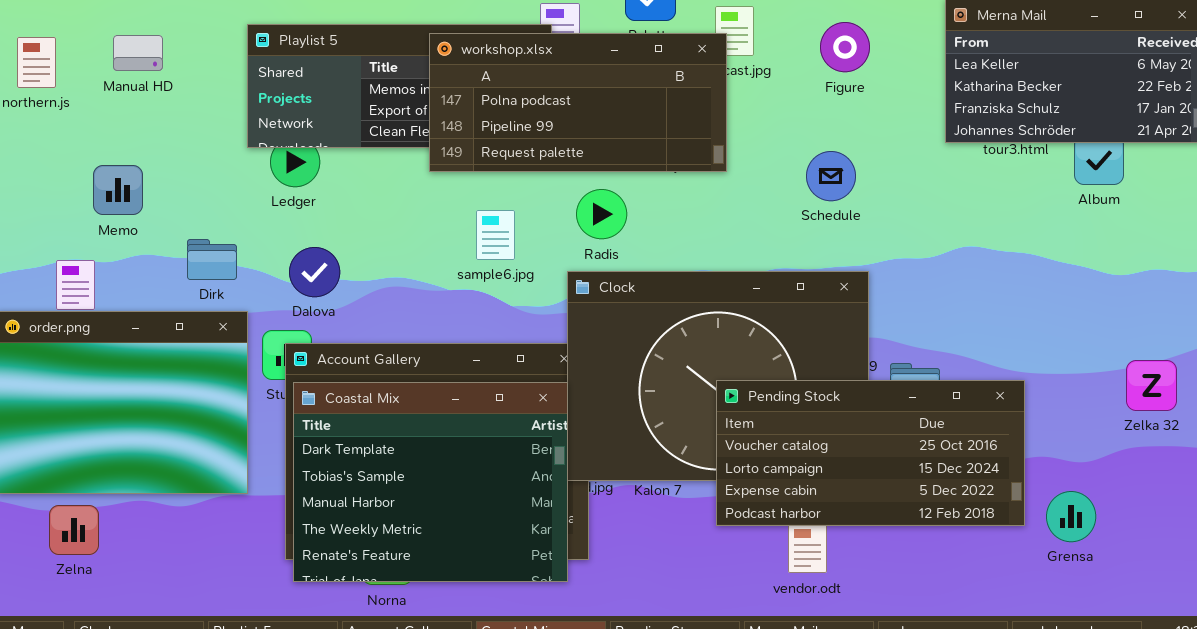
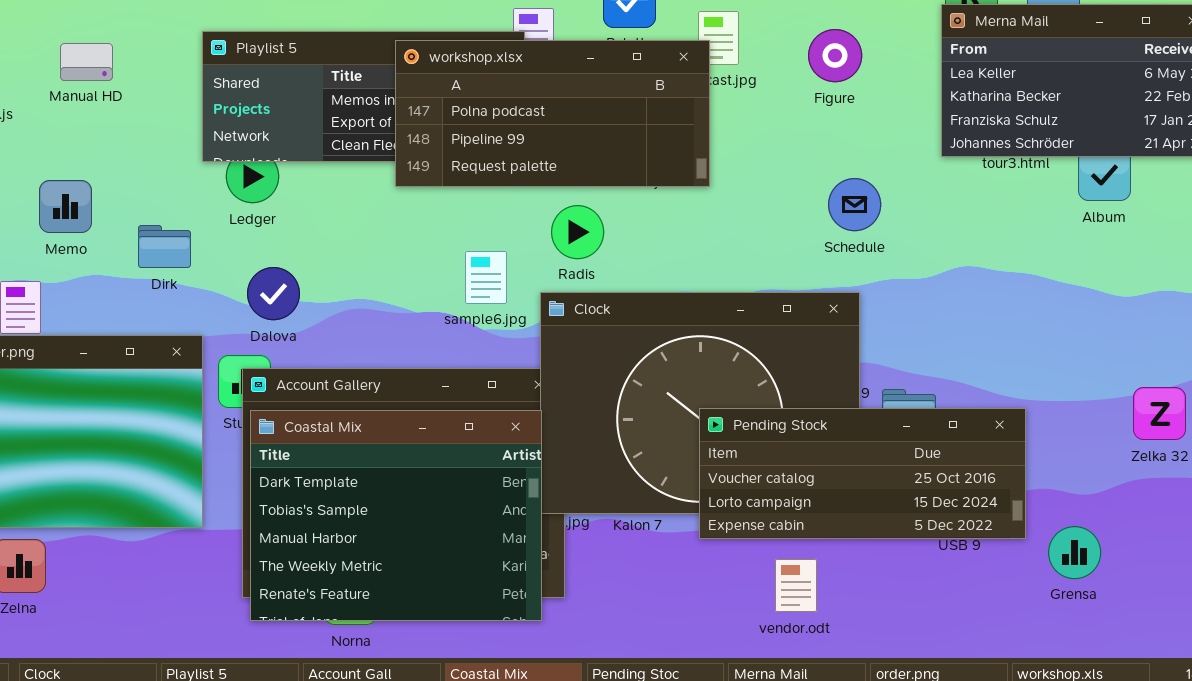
Schedule: [806,151,856,201] -> [828,178,881,231], moved
sample6.jpg: [476,210,515,260] -> [465,251,507,304], moved
Dirk: [187,239,237,280] -> [138,225,191,268], moved
Pending Stock: [716,380,1025,526] -> [699,408,1026,539], resized

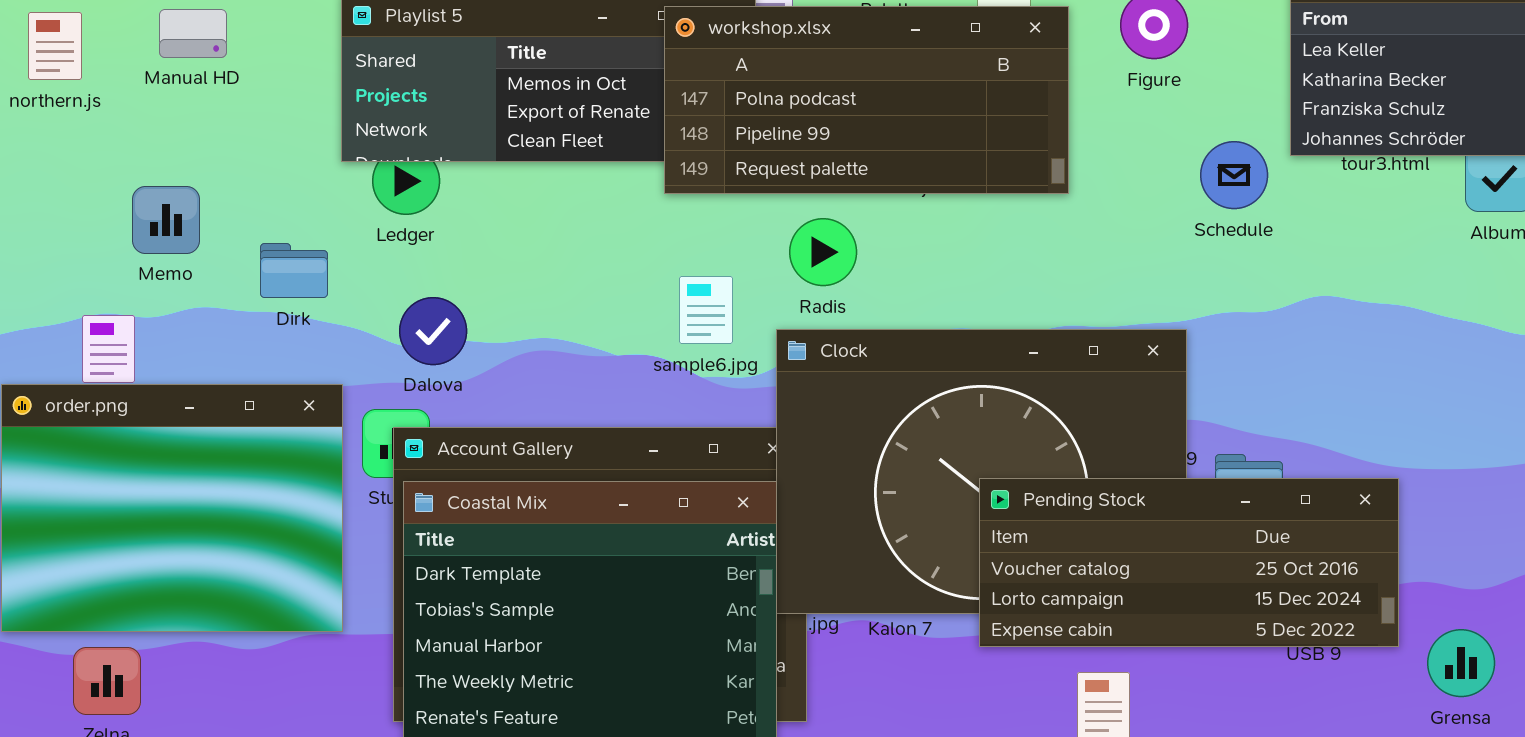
workshop.xlsx: [395,40,710,187] -> [664,6,1069,194], moved
Schedule: [828,178,881,231] -> [1200,141,1268,209], moved

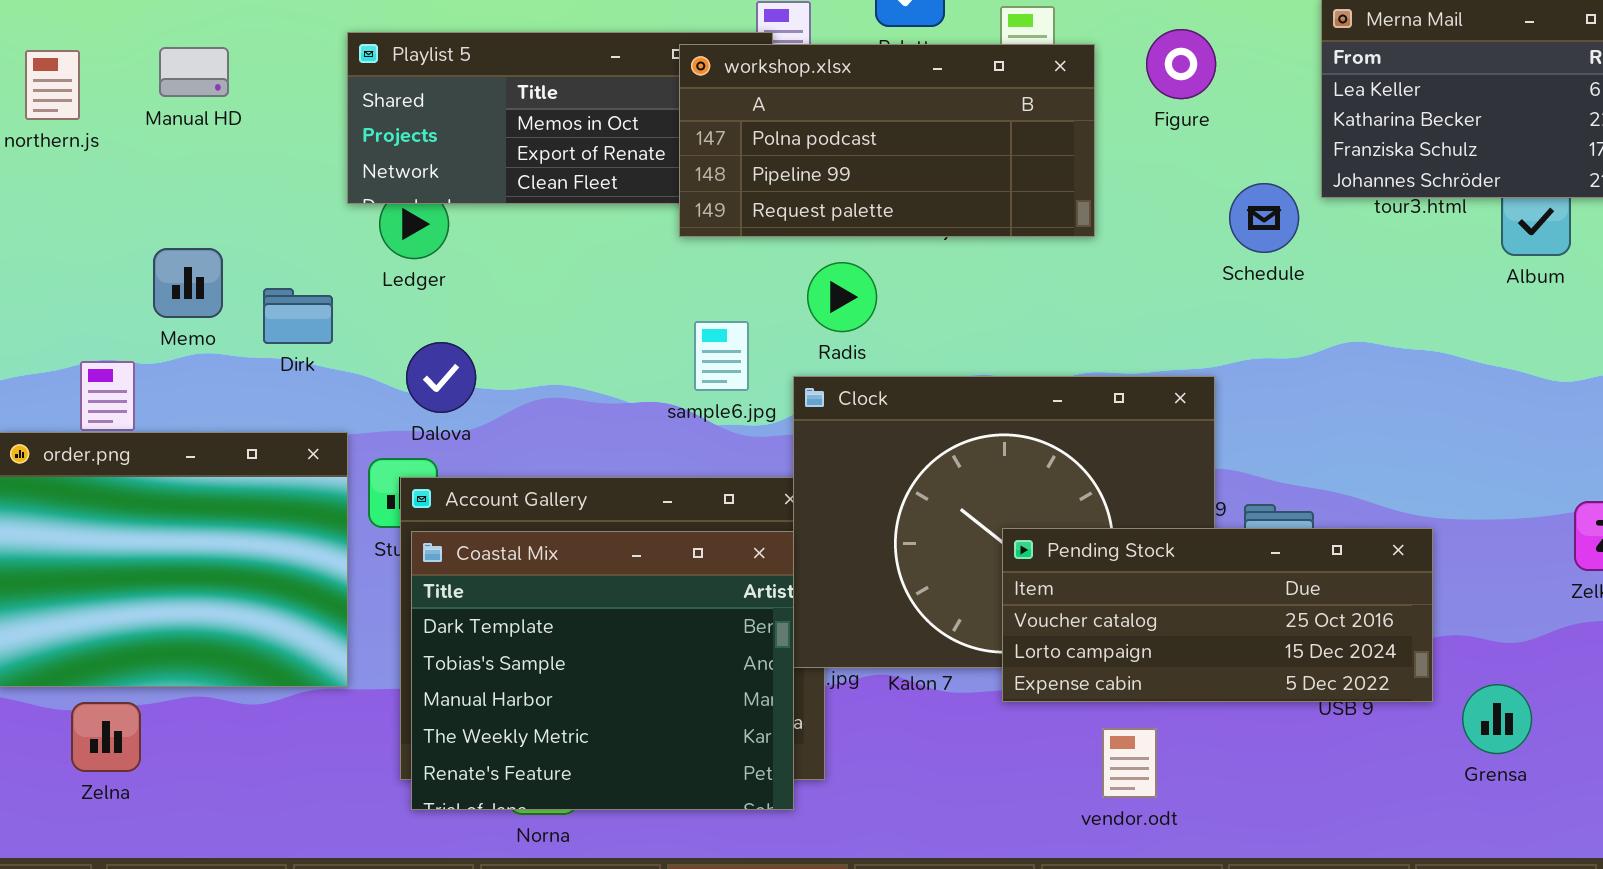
Memo: [132,186,200,254] -> [153,248,223,318], moved

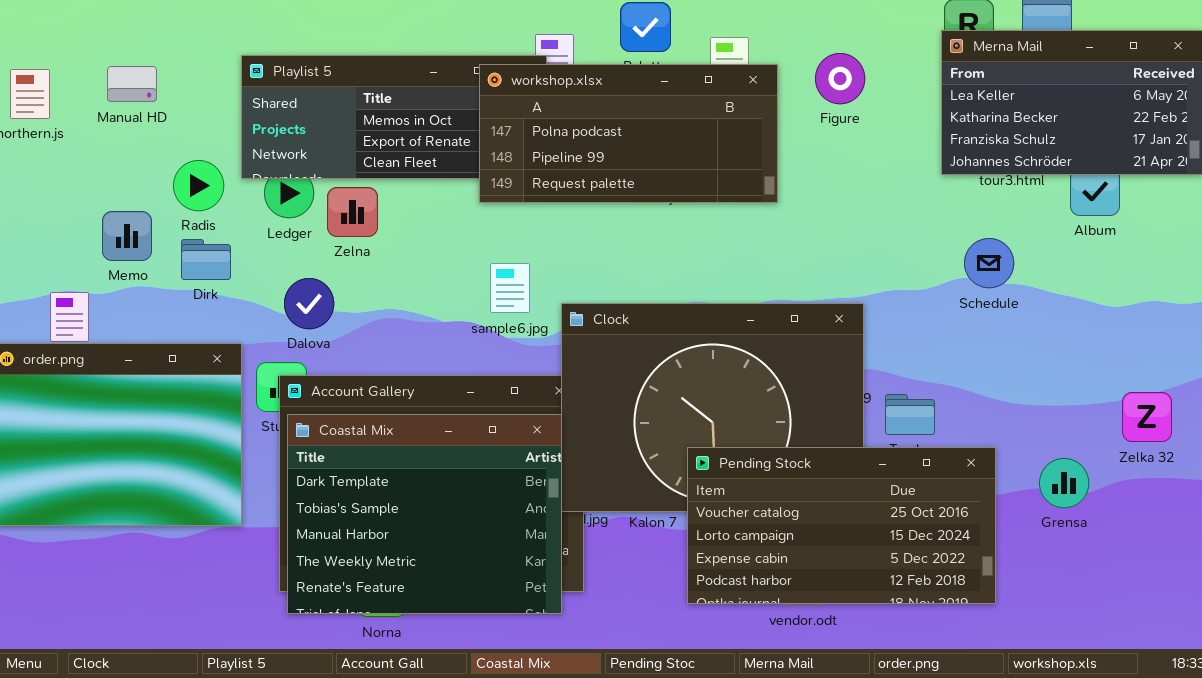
Schedule: [1229,183,1299,253] -> [964,238,1014,288], moved
Radis: [807,262,877,332] -> [173,160,224,211], moved
Pending Stock: [1002,528,1433,702] -> [687,447,996,604], moved, resized
Grensa: [1462,684,1532,754] -> [1039,458,1089,508], moved
Zelna: [71,702,141,772] -> [327,187,378,237], moved

